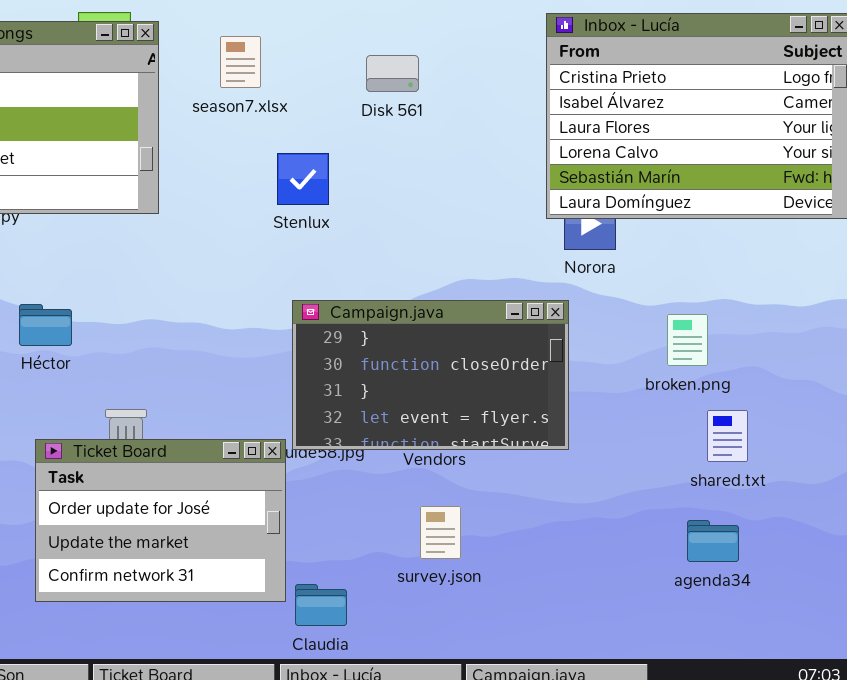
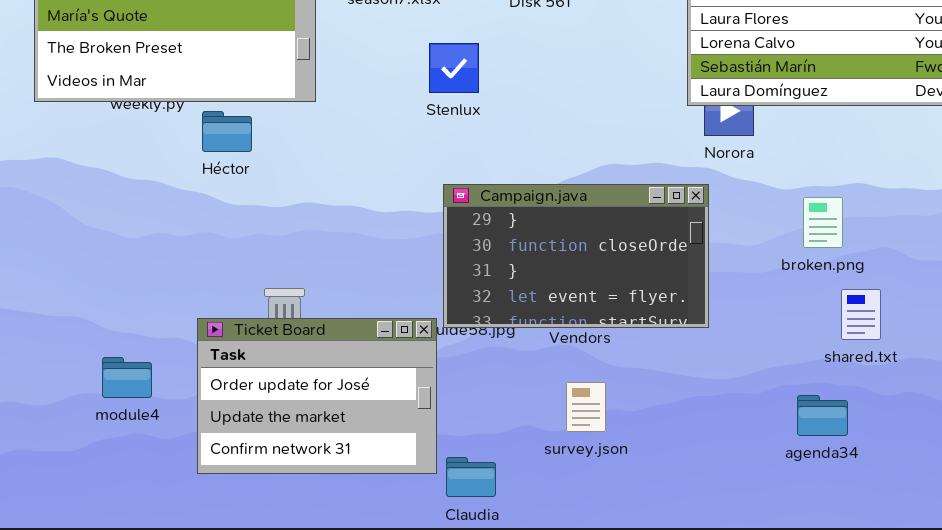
Héctor: [19,304,72,346] -> [202,111,252,152], moved
agenda34: [687,520,739,562] -> [797,395,848,436], moved

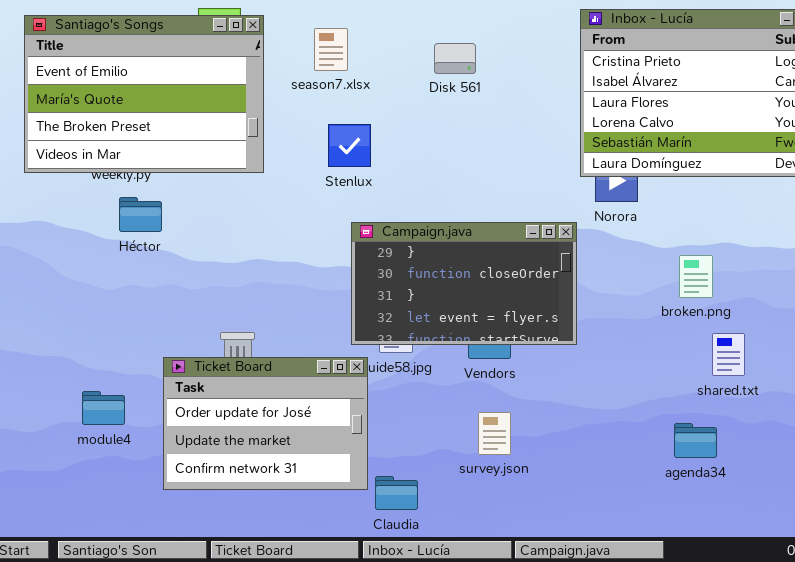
Stenlux: [429,43,479,93] -> [328,124,371,167], moved
Héctor: [202,111,252,152] -> [119,197,162,232], moved
Campaign.java: [443,184,709,328] -> [351,222,577,345], moved

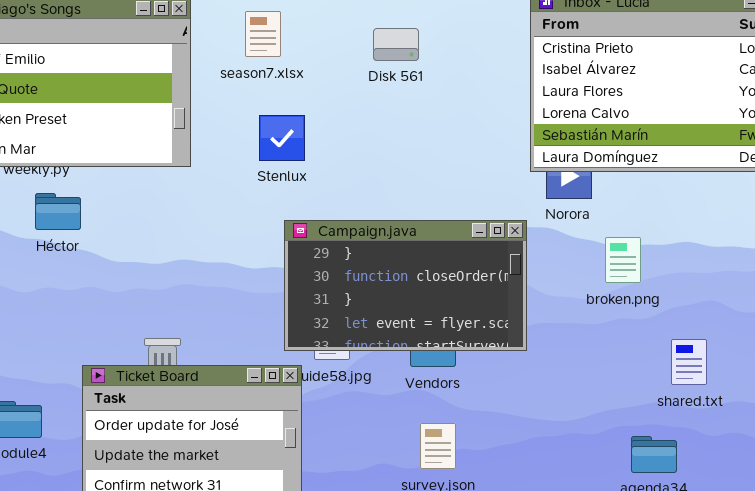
broken.png: [679,255,713,298] -> [605,237,641,283], moved

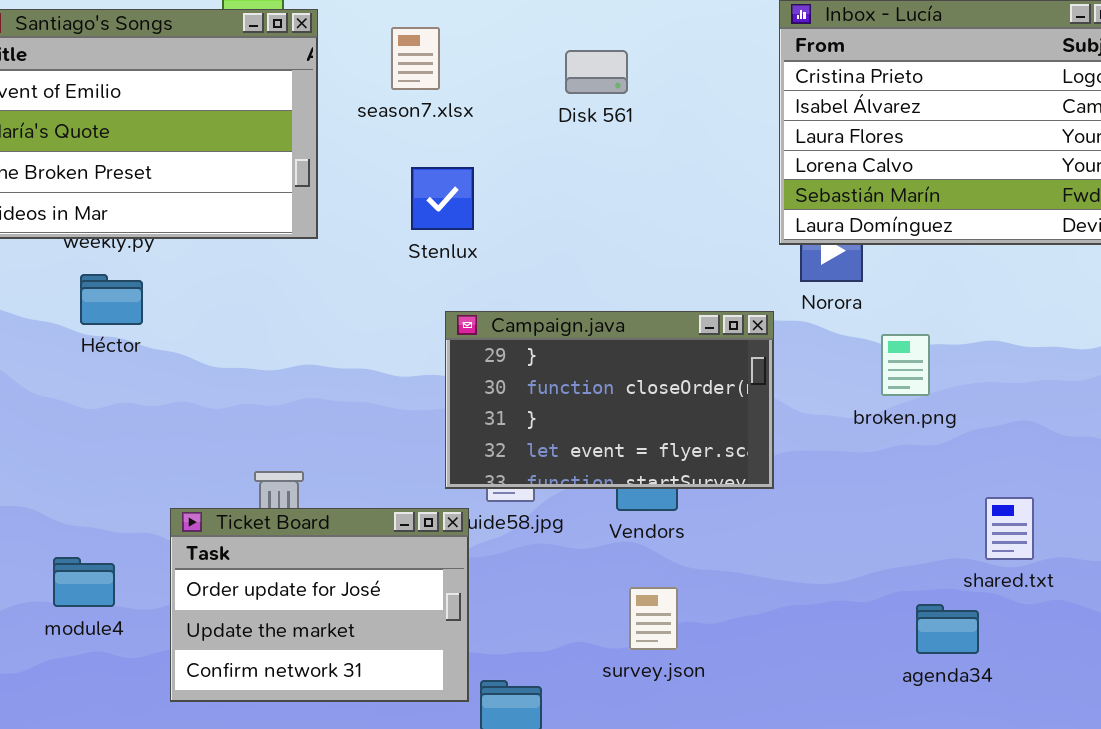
Héctor: [35,193,81,230] -> [80,274,143,325], moved
shared.txt: [671,339,707,385] -> [985,497,1034,560], moved

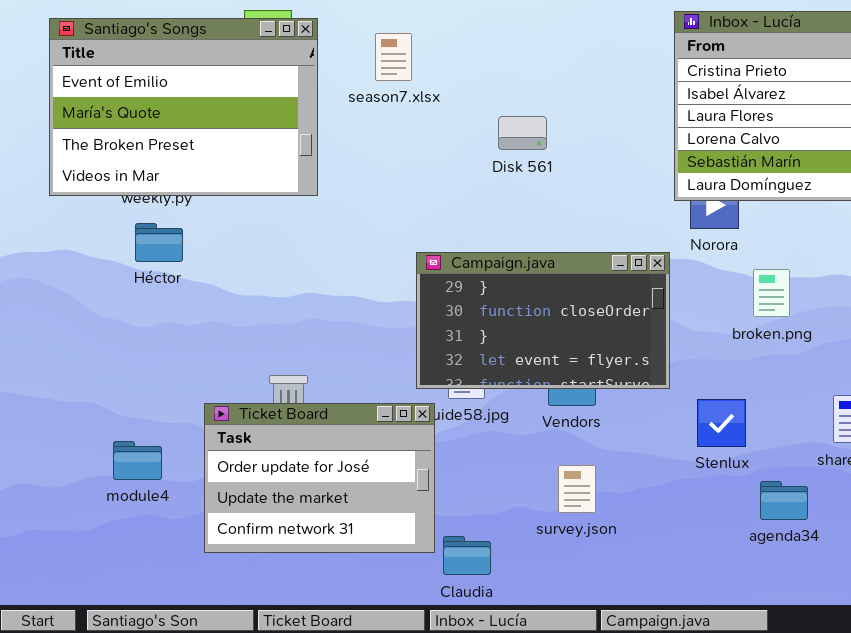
Disk 561: [565,50,628,94] -> [498,116,547,150], moved
Stenlux: [411,167,474,230] -> [697,399,746,447], moved
agenda34: [916,604,979,654] -> [760,481,808,520], moved

